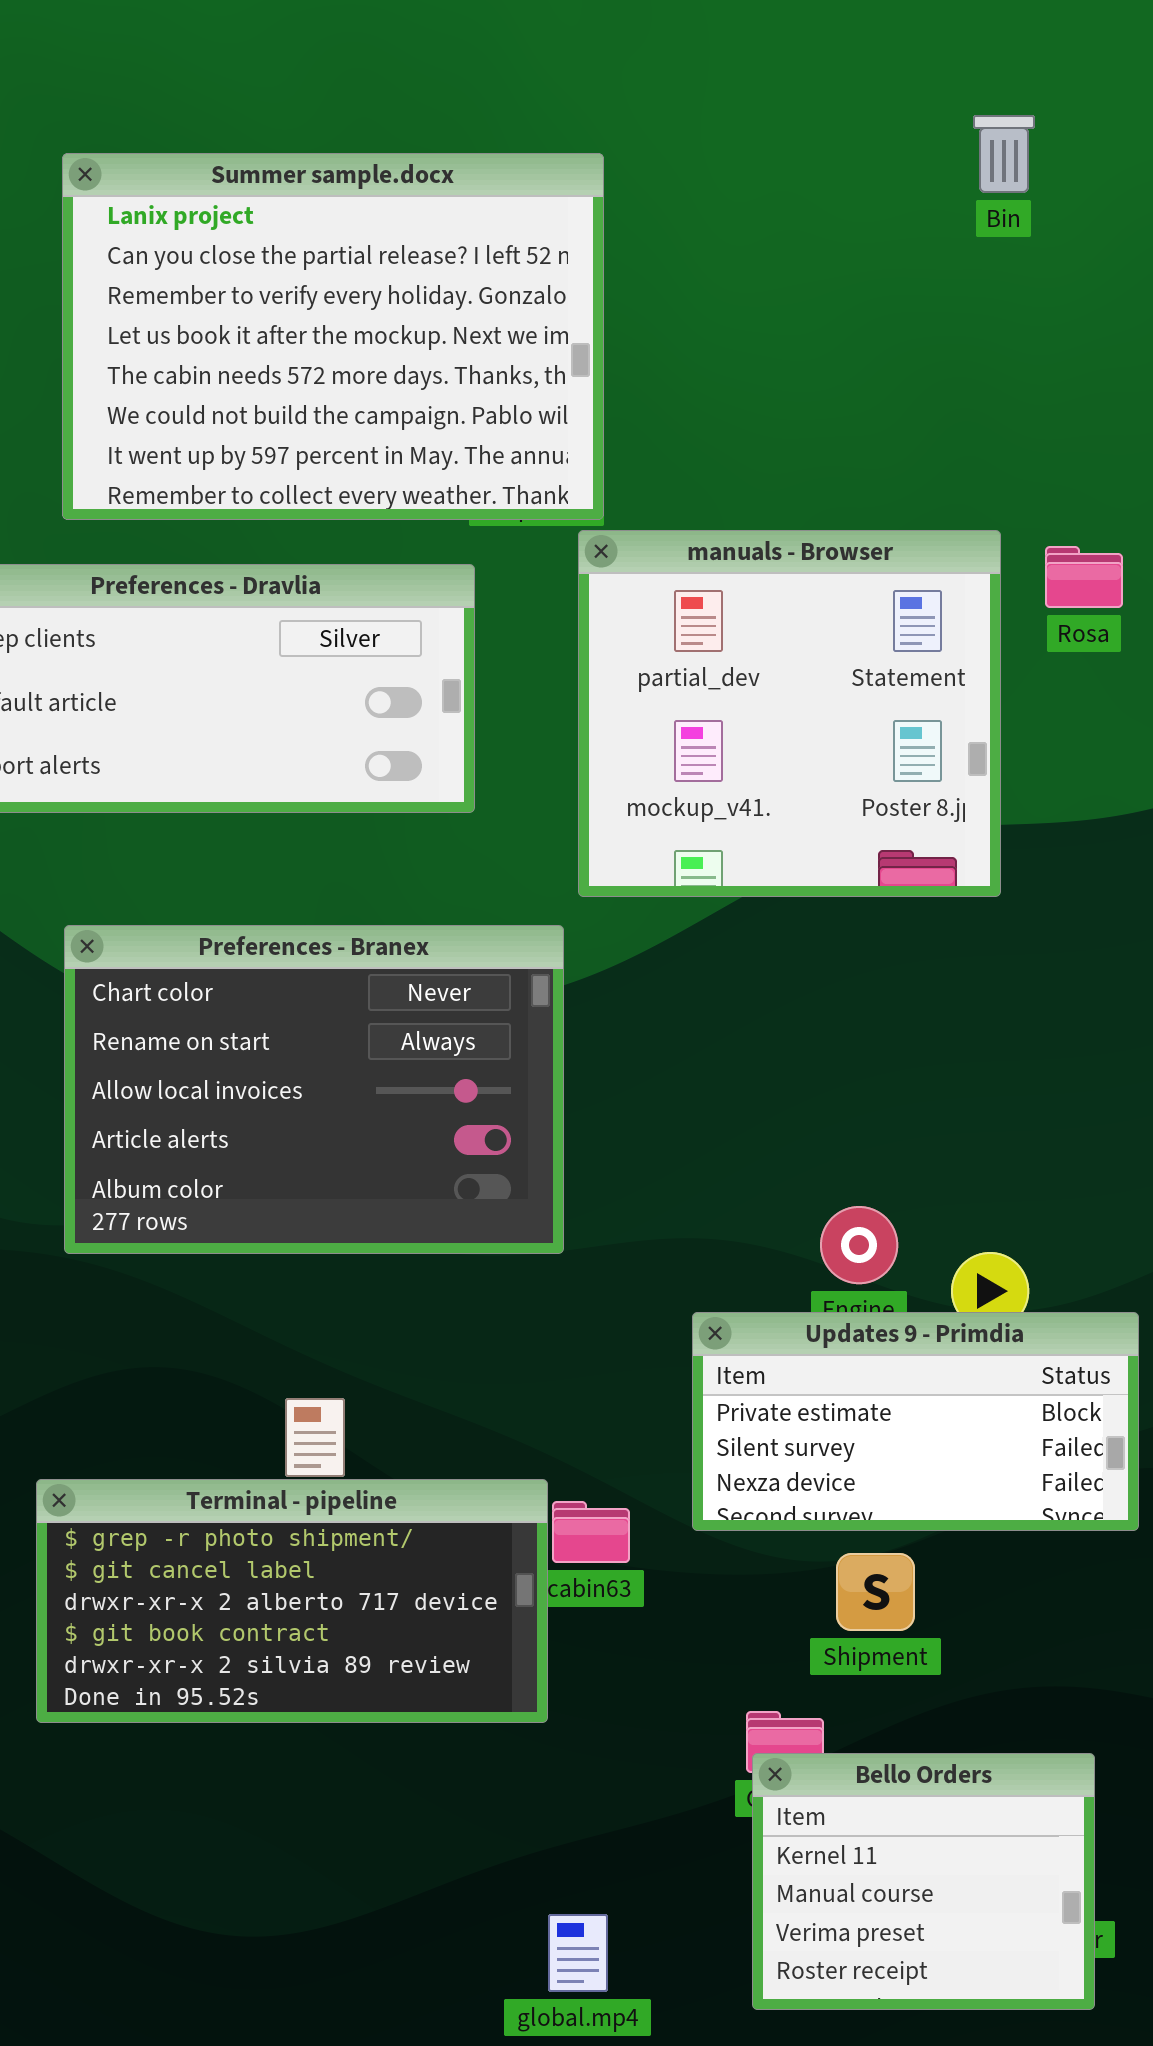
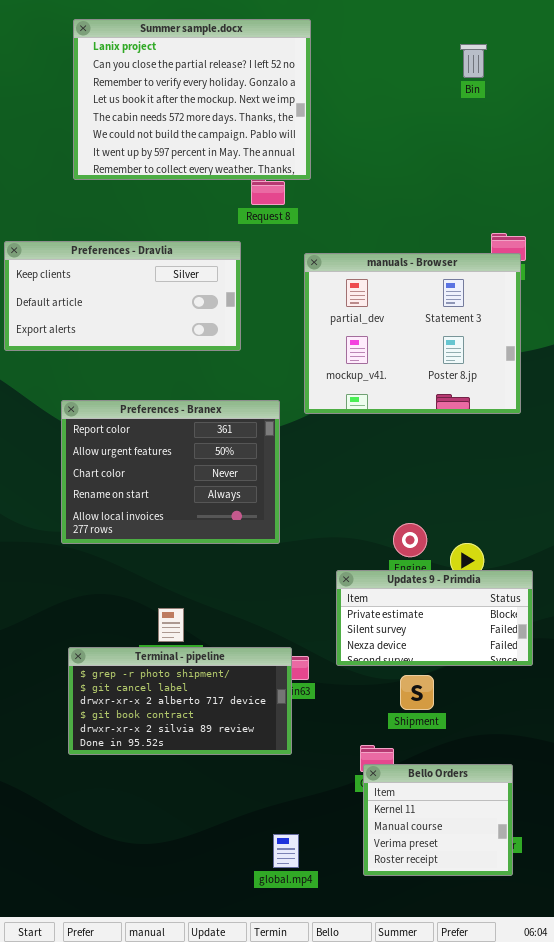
Summer sample.docx: [62,153,604,520] -> [73,19,311,180], moved
manuals - Browser: [578,530,1001,897] -> [304,253,521,414], moved, resized
Preferences - Branex: [64,925,564,1254] -> [61,400,280,544], scrolled up 2 rows
Terminal - pipeline: [36,1479,548,1723] -> [68,647,292,755], moved

